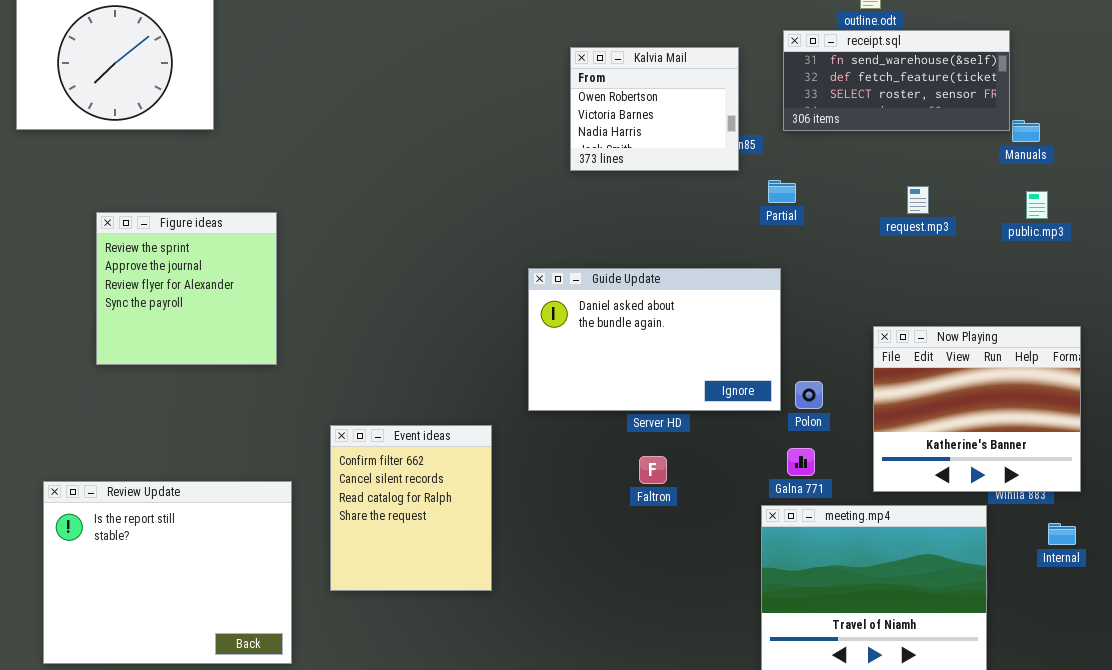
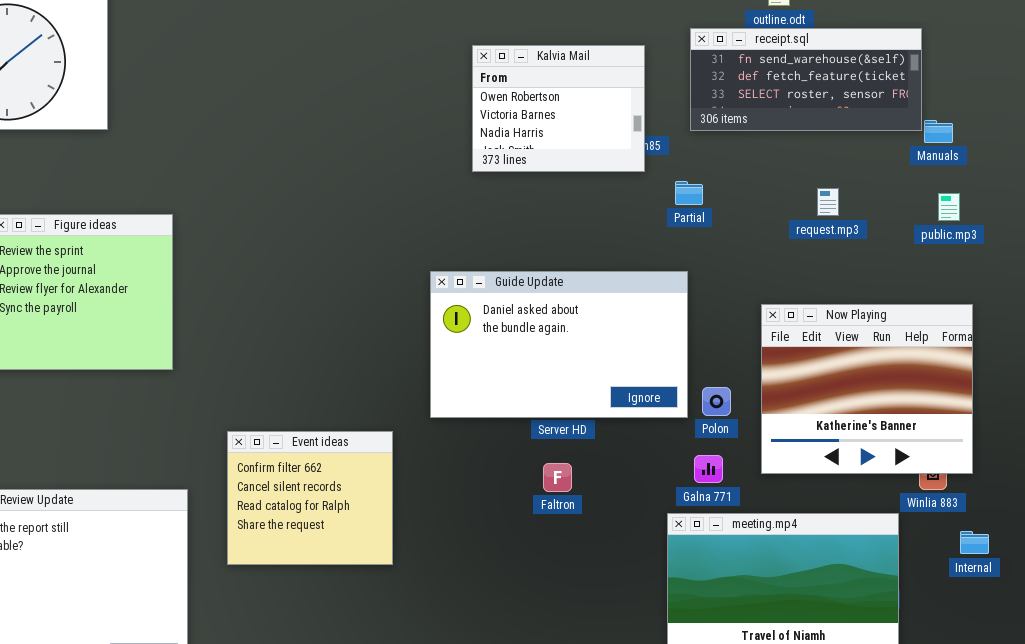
Now Playing: [873,326,1081,492] -> [761,304,973,474], moved
Event ideas: [330,425,492,591] -> [227,431,393,565], resized

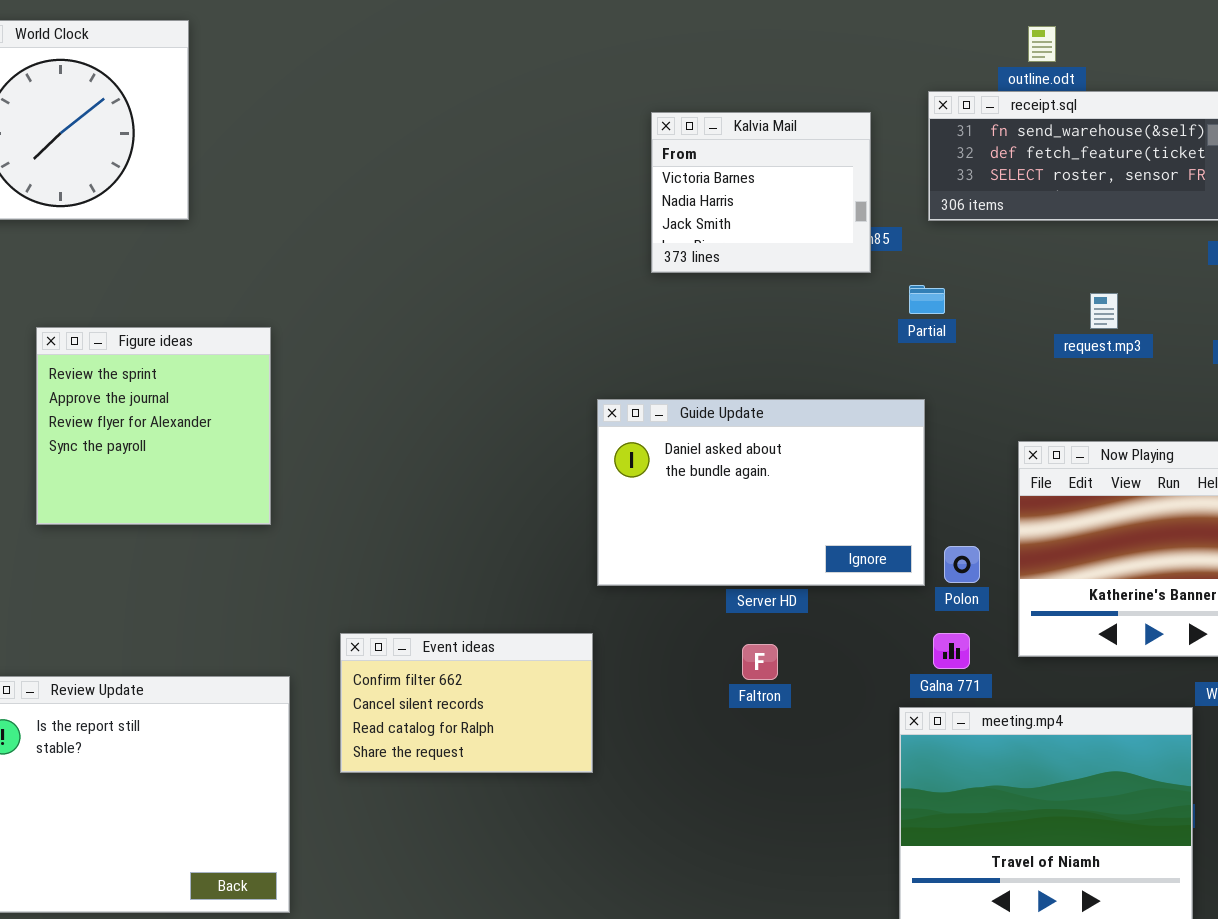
Kalvia Mail: [472,45,645,172] -> [651,112,871,273], scrolled down 1 row
Event ideas: [227,431,393,565] -> [340,633,593,773], resized

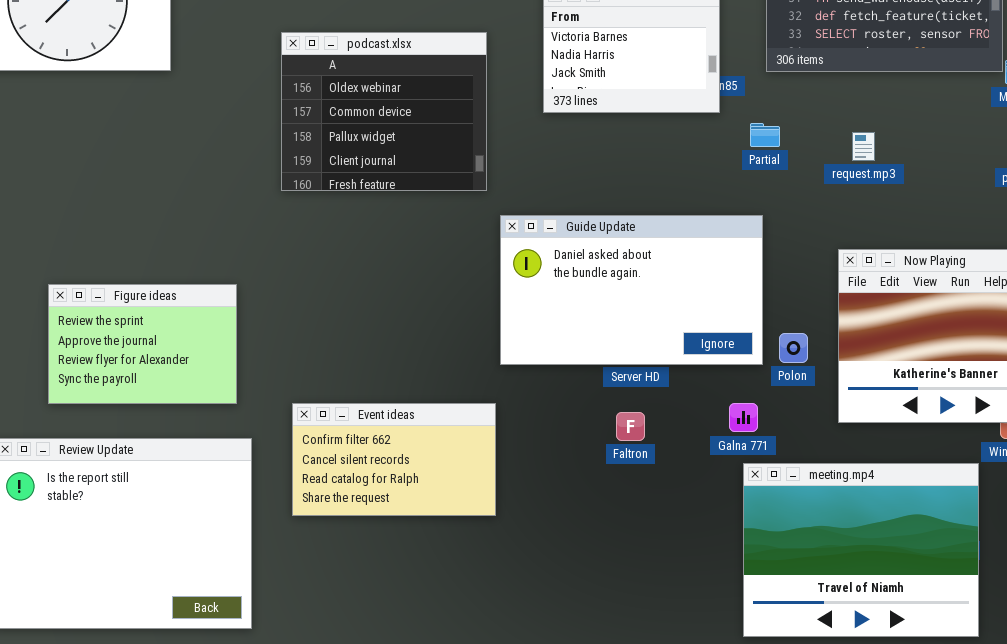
podcast.xlsx: none -> [281,32,487,191], opened
request.mp3: [1090,293,1118,329] -> [852,132,875,161], moved
Figure ideas: [36,327,271,525] -> [48,284,237,404], moved, resized
Galna 771: [933,633,970,669] -> [729,403,758,432], moved

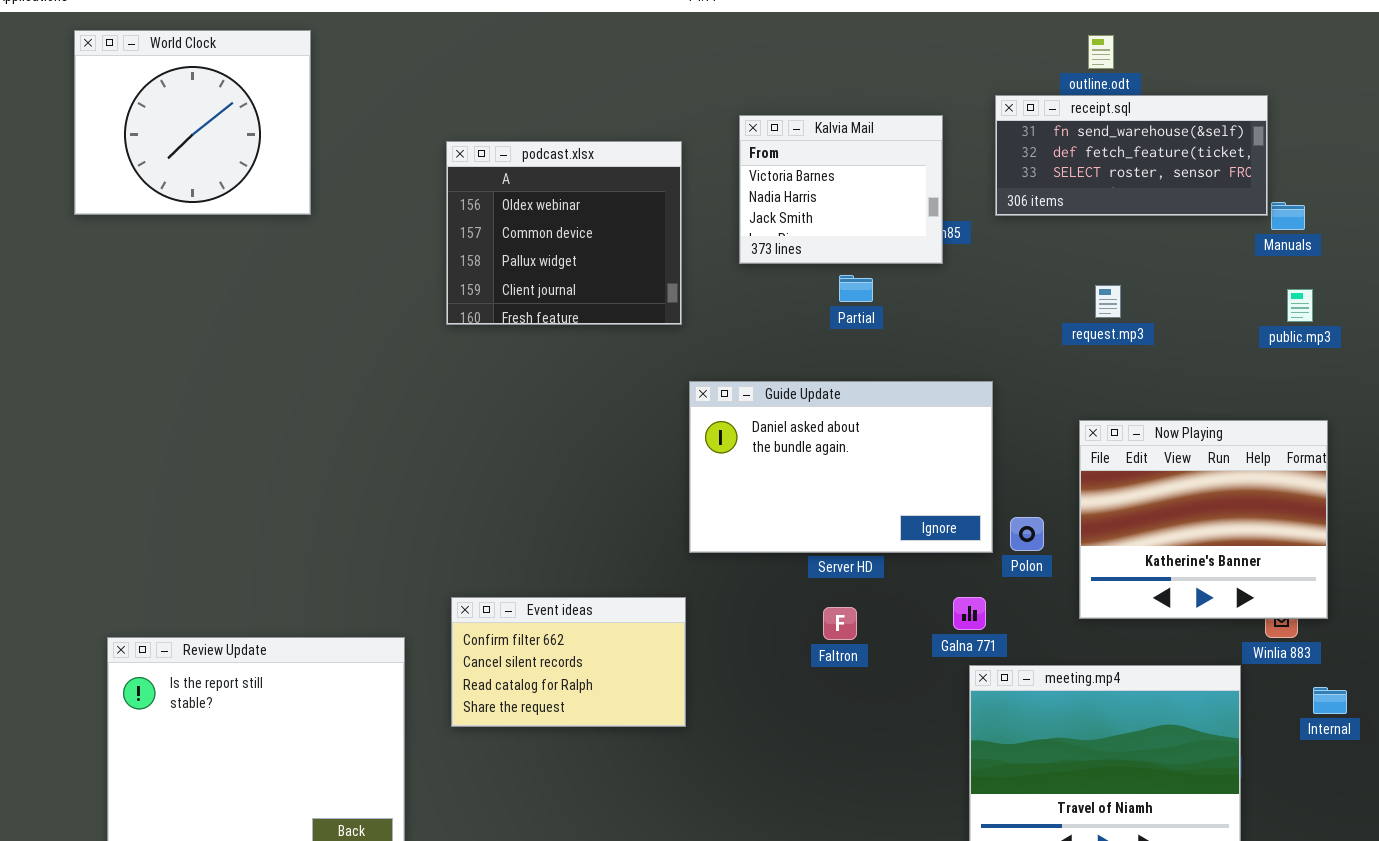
podcast.xlsx: [281,32,487,191] -> [446,141,682,325], moved
Partial: [750,123,780,147] -> [839,275,873,302], moved
Figure ideas: [48,284,237,404] -> none, closed

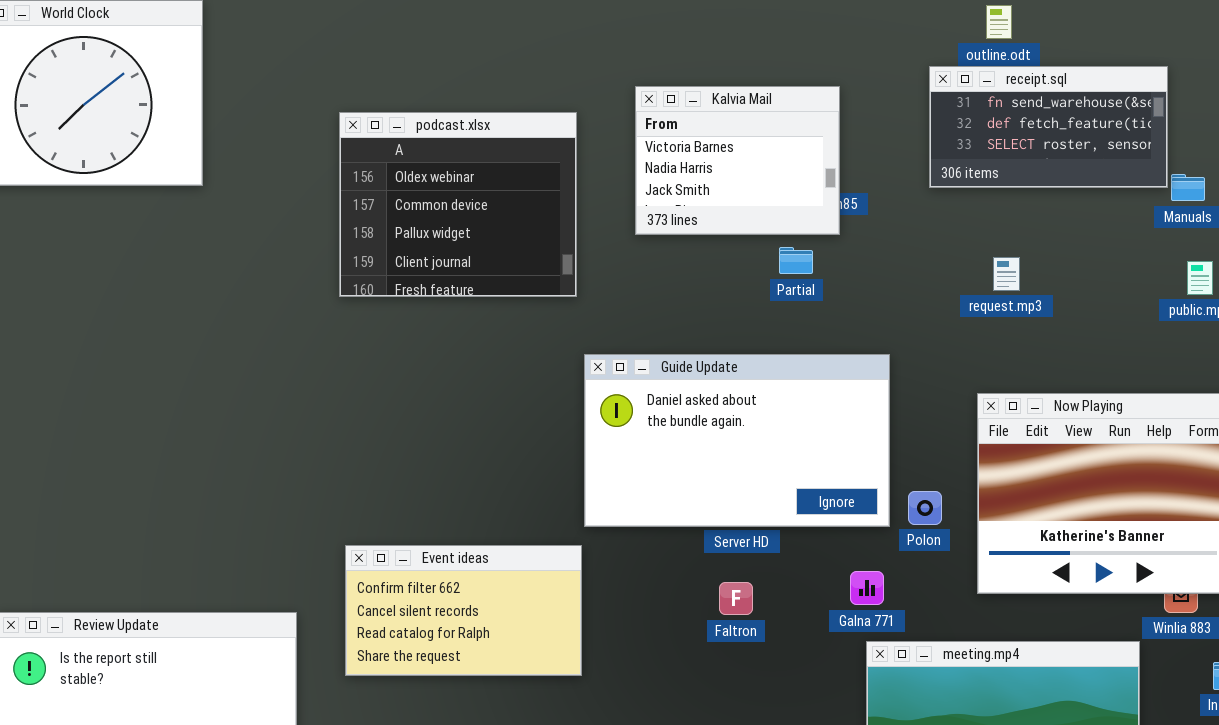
receipt.sql: [995,95,1268,216] -> [929,66,1168,188], resized
Partial: [839,275,873,302] -> [779,247,813,274], moved
Event ideas: [451,597,686,727] -> [345,545,582,676], moved

